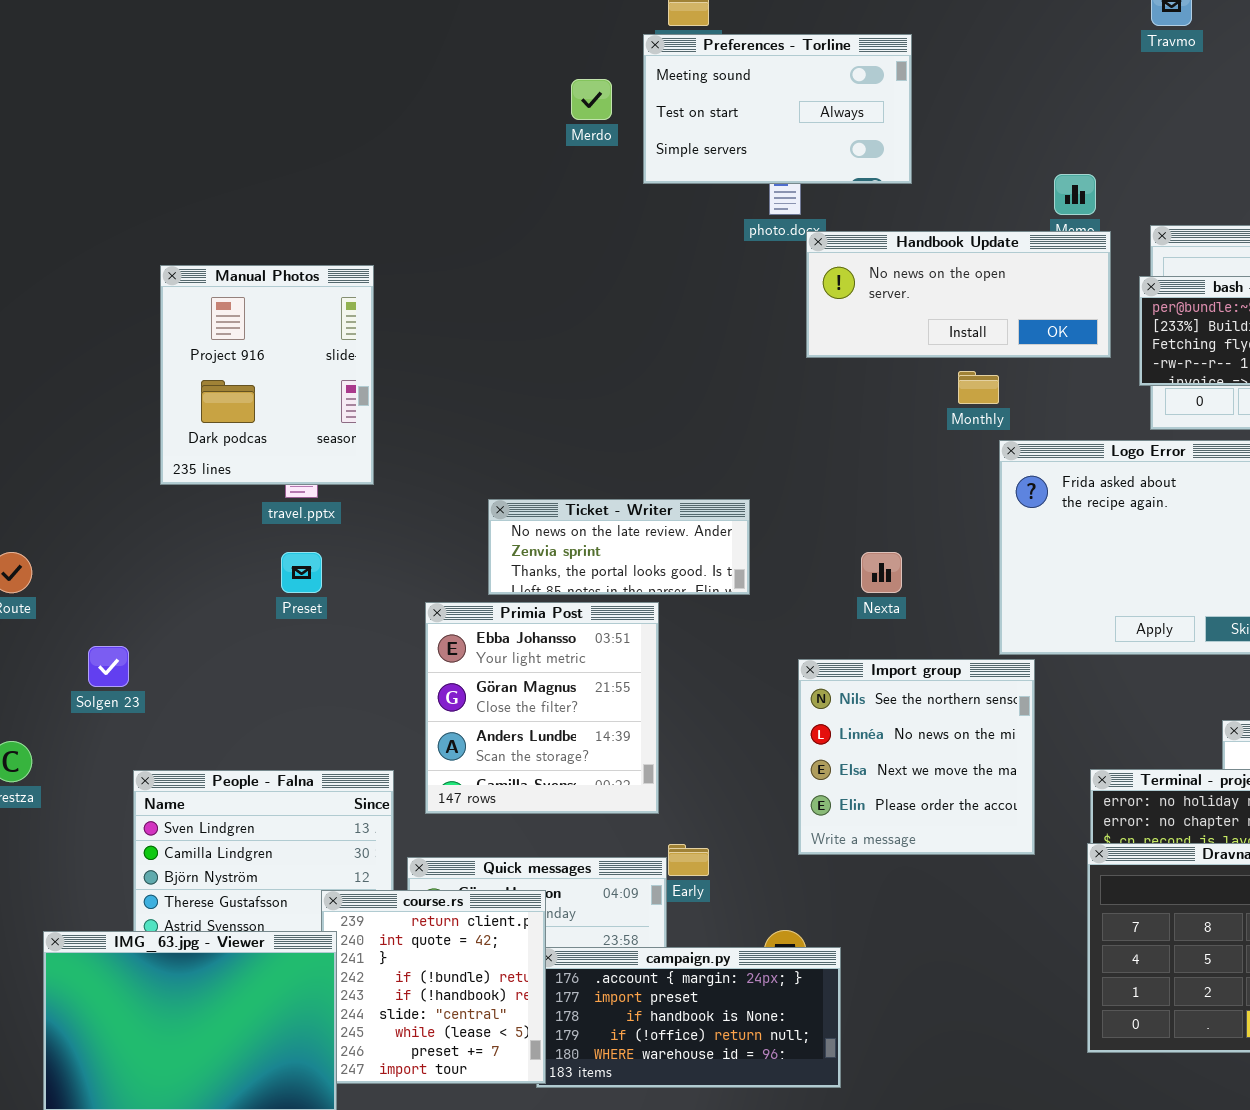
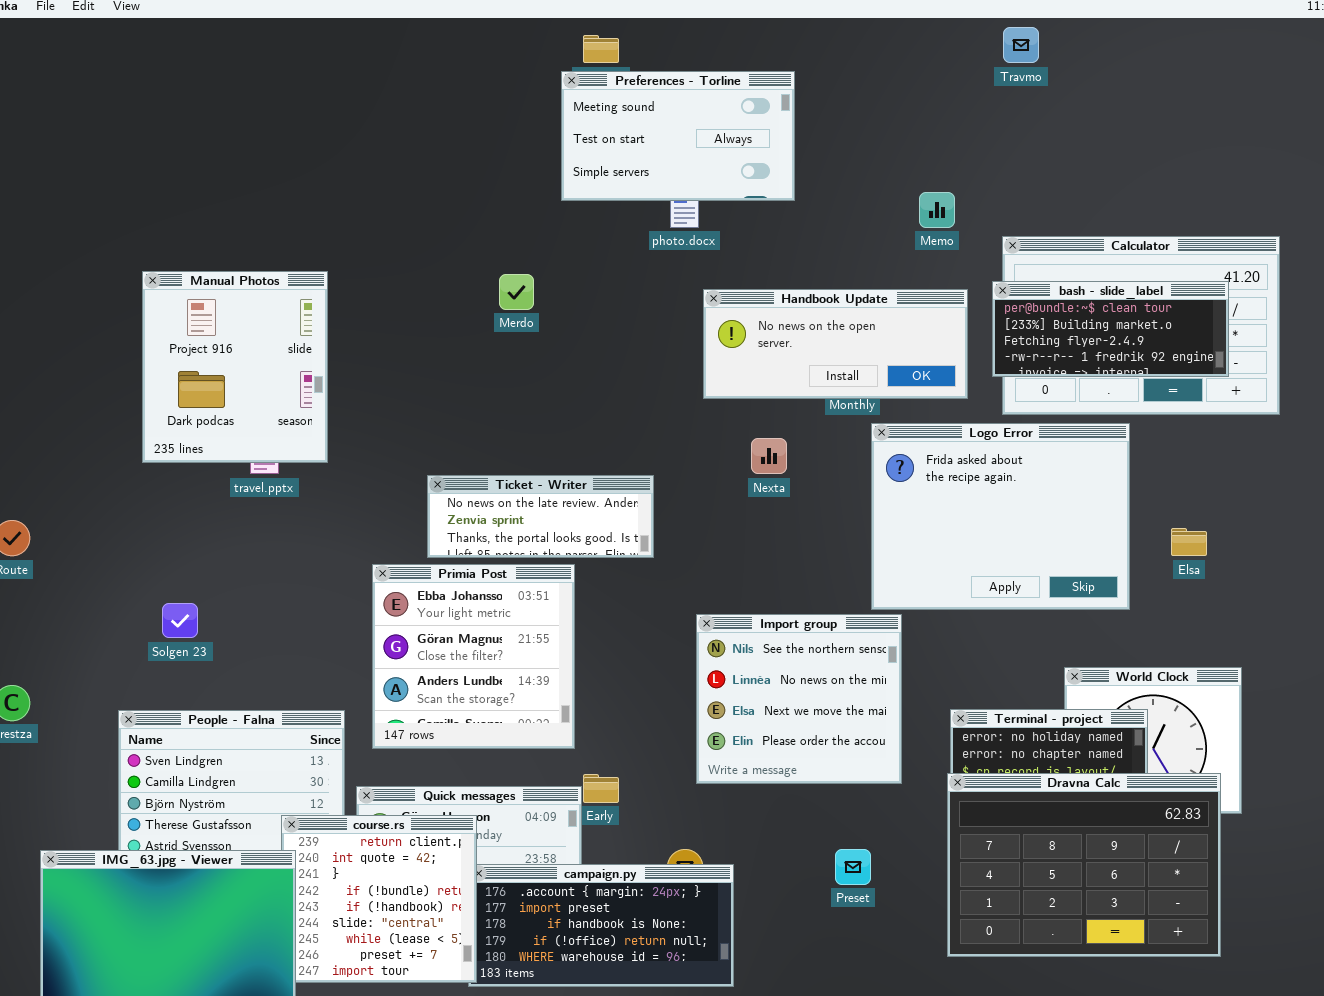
Merdo: [571,79,612,120] -> [499,274,534,310], moved
Handbook Update: [806,231,1111,358] -> [703,289,968,399], moved
Preset: [281,552,322,593] -> [835,849,871,885], moved
Nexta: [861,552,902,593] -> [751,438,787,474], moved
Solgen 23: [88,646,129,687] -> [162,603,198,638], moved

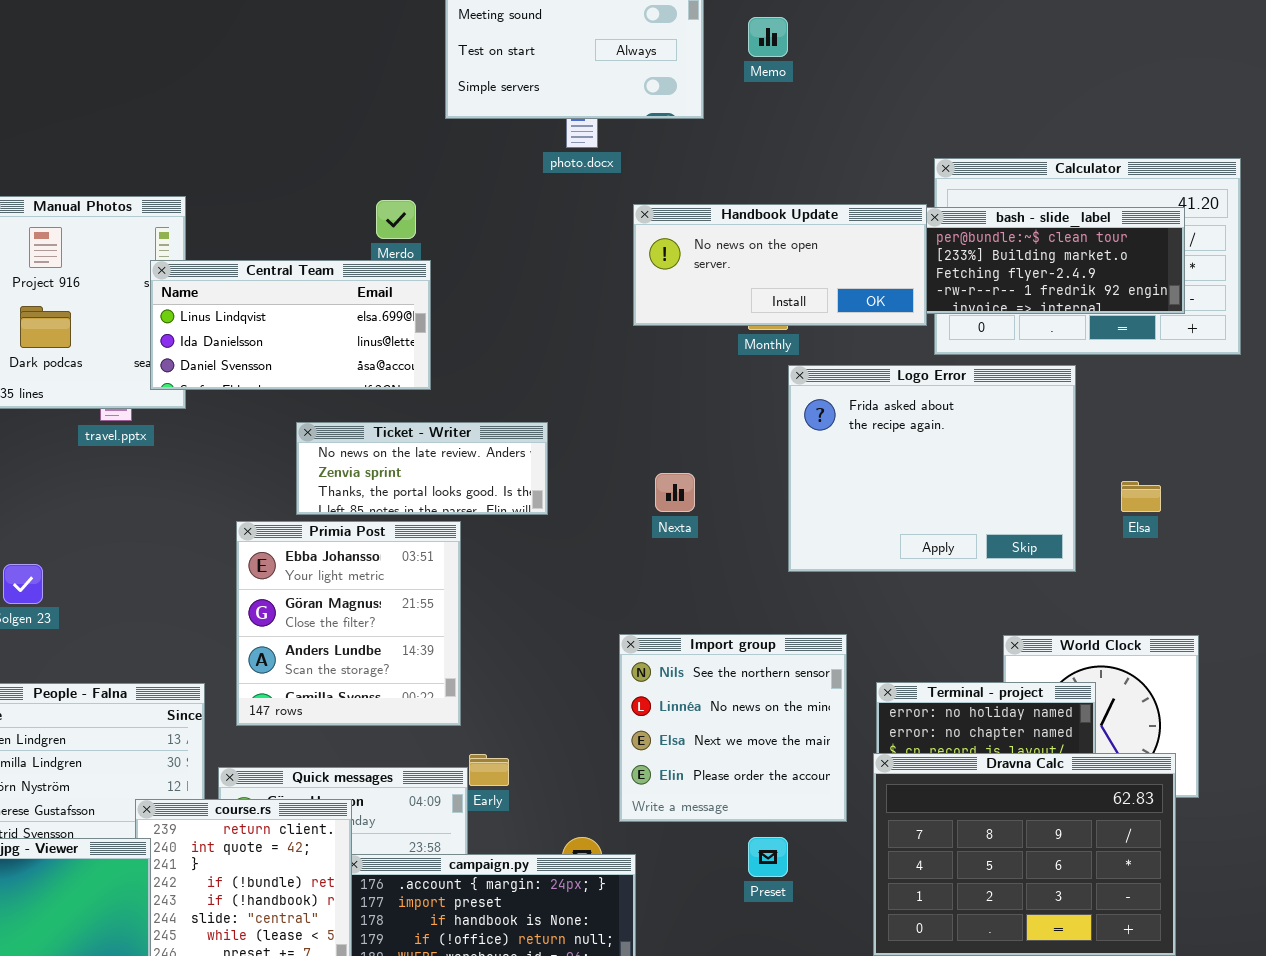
Memo: [919,192,955,228] -> [748,17,788,57], moved
Handbook Update: [703,289,968,399] -> [633,204,927,326], moved
Central Team: none -> [150,260,431,390], opened
Nexta: [751,438,787,474] -> [655,473,695,512], moved
Import group: [696,614,902,784] -> [619,634,847,822], moved

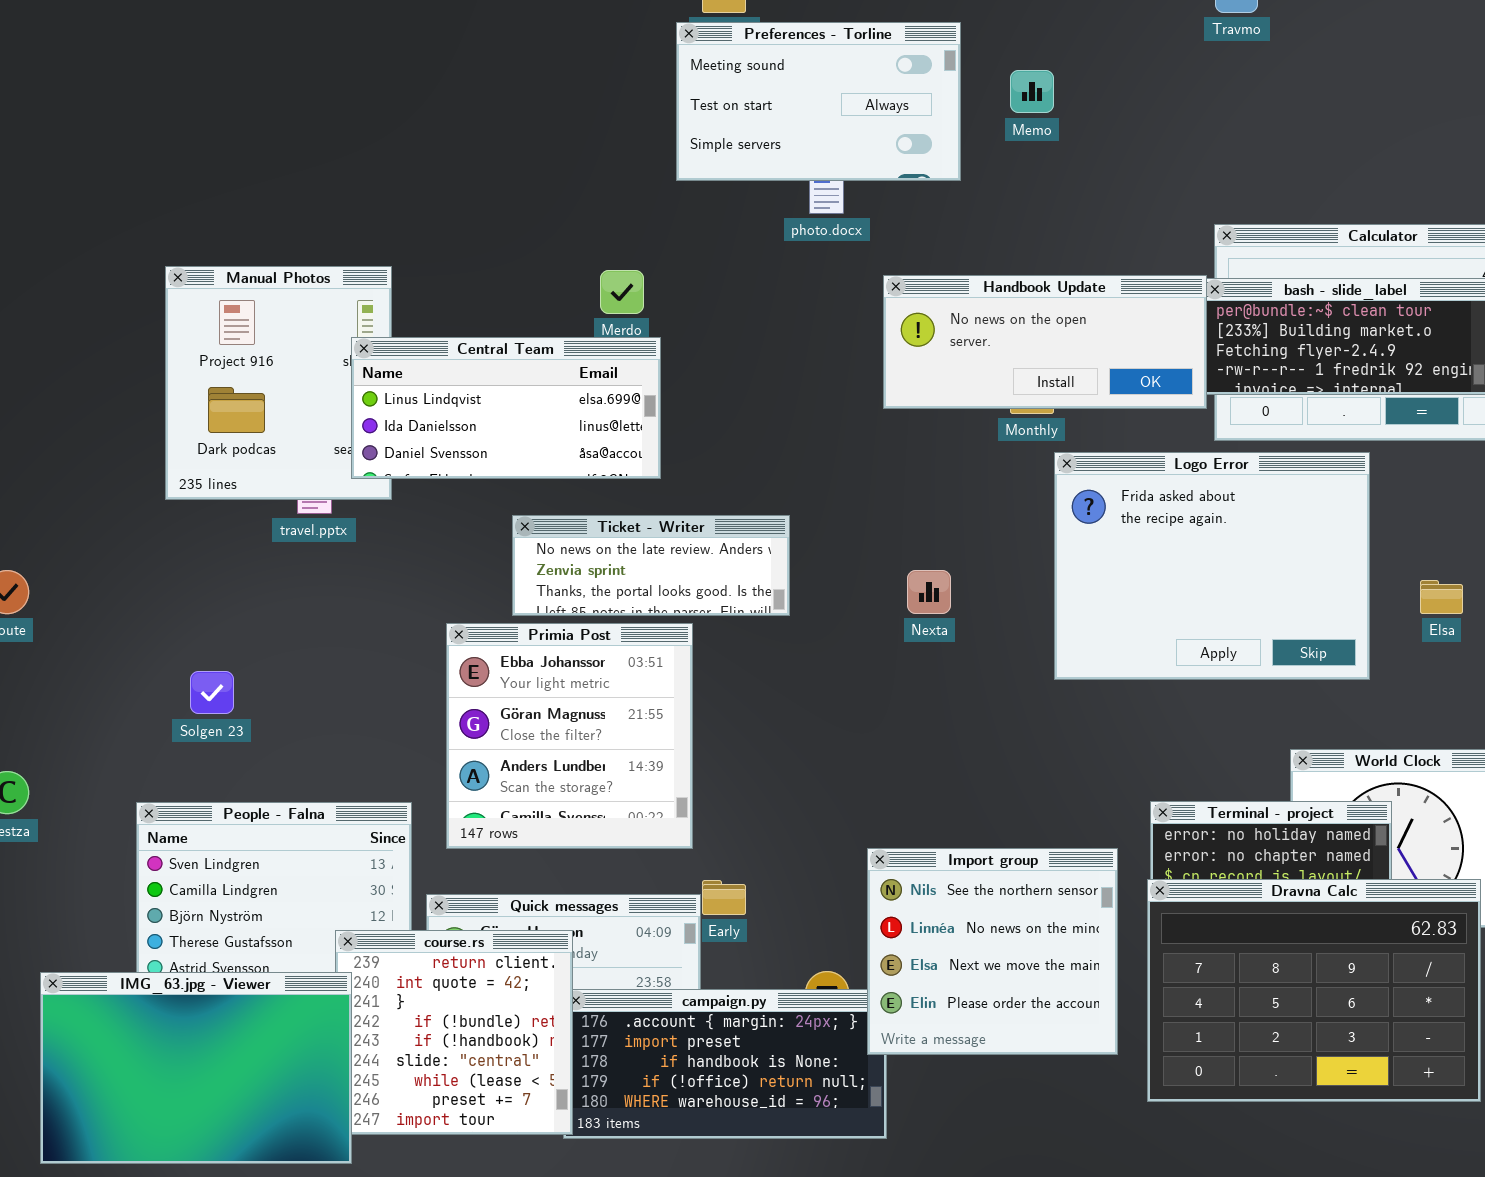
Import group: [619,634,847,822] -> [867,848,1118,1055], moved

